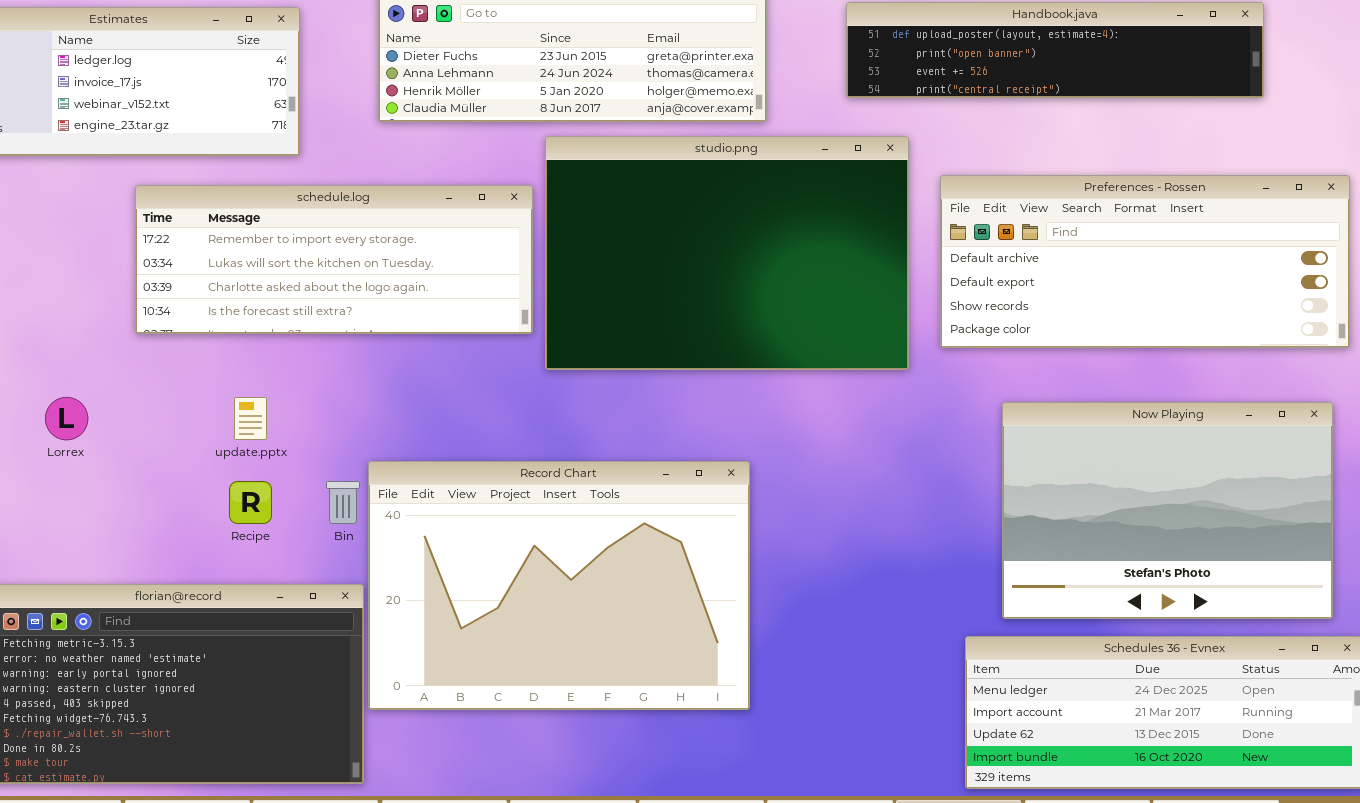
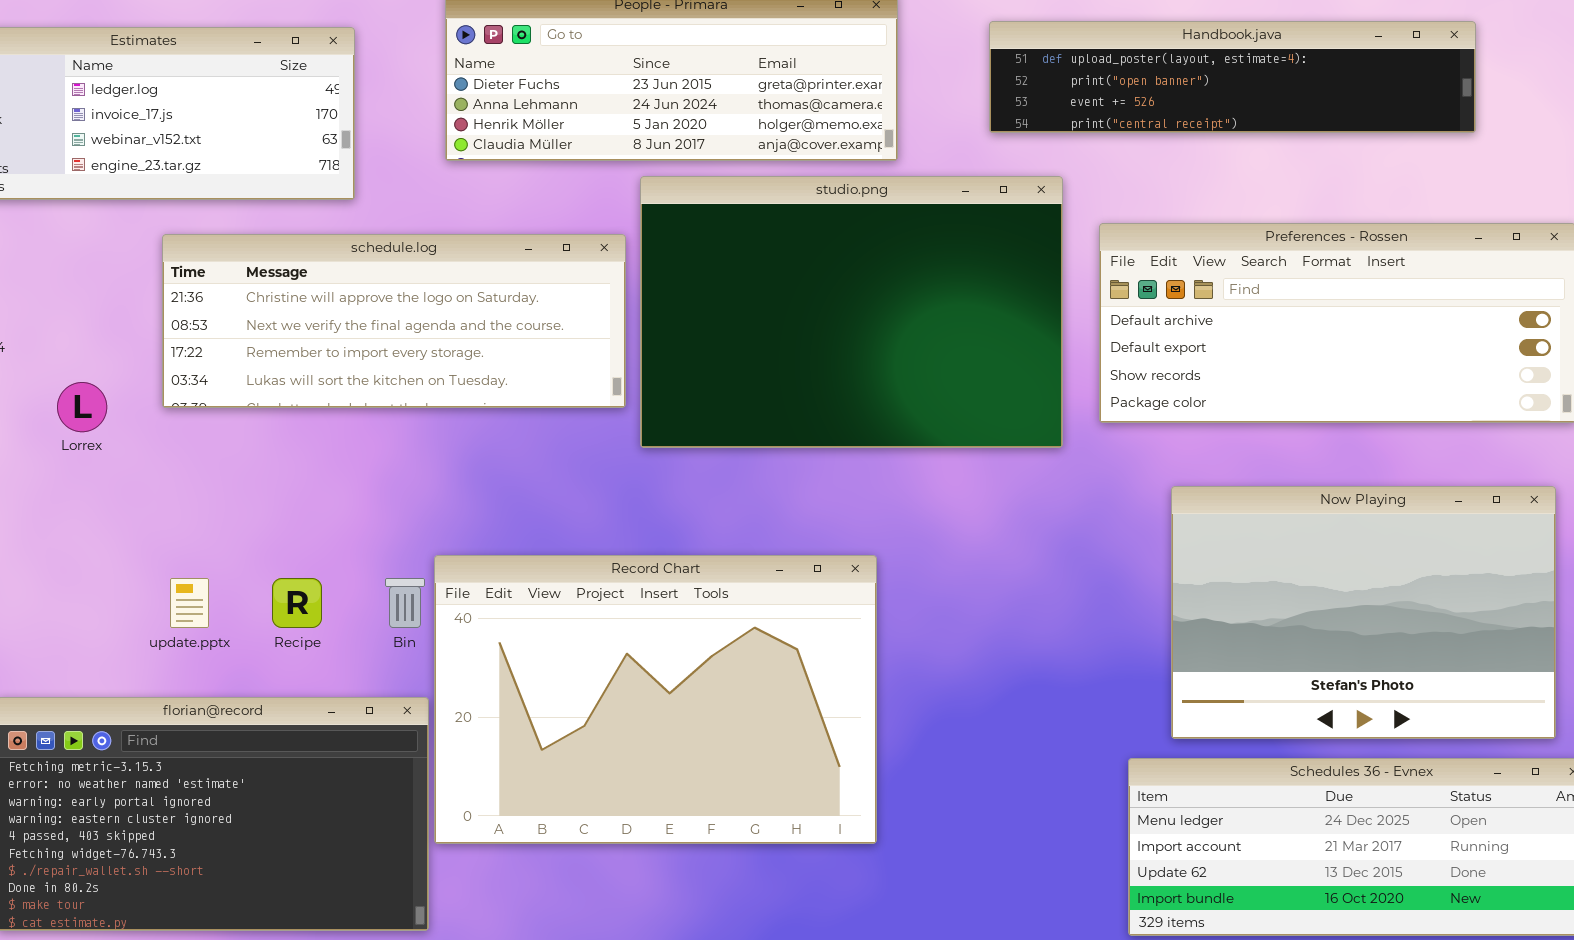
schedule.log: [135,185,533,334] -> [162,234,626,408], scrolled up 2 rows
Lorrex: [45,397,88,440] -> [57,382,107,432], moved
update.pptx: [234,397,267,440] -> [170,578,209,628], moved

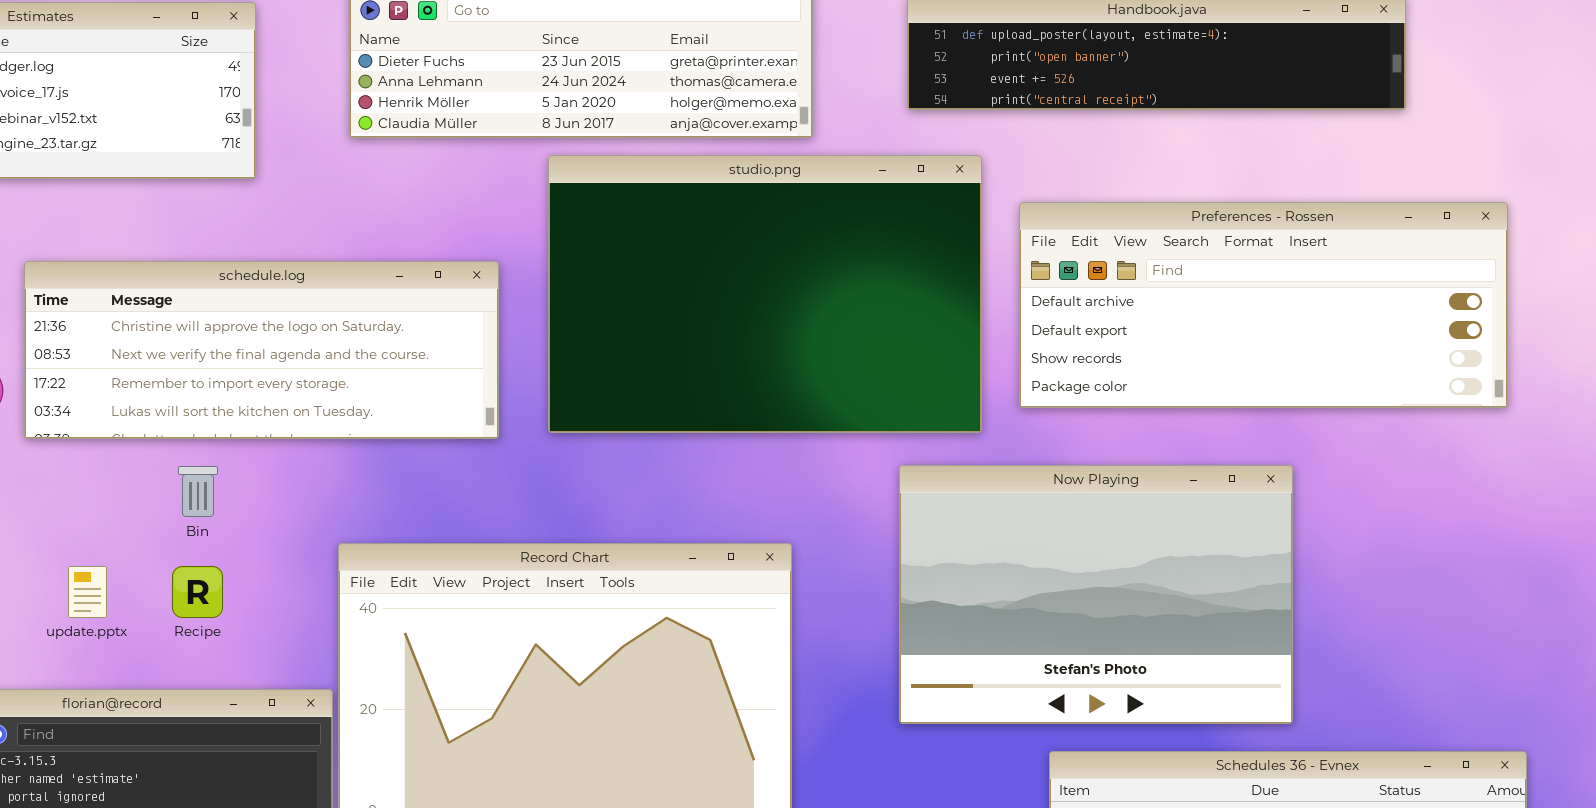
schedule.log: [162,234,626,408] -> [24,261,499,439], moved
Now Playing: [1171,486,1556,739] -> [899,465,1293,724], moved
Bin: [385,578,425,628] -> [178,466,218,517], moved

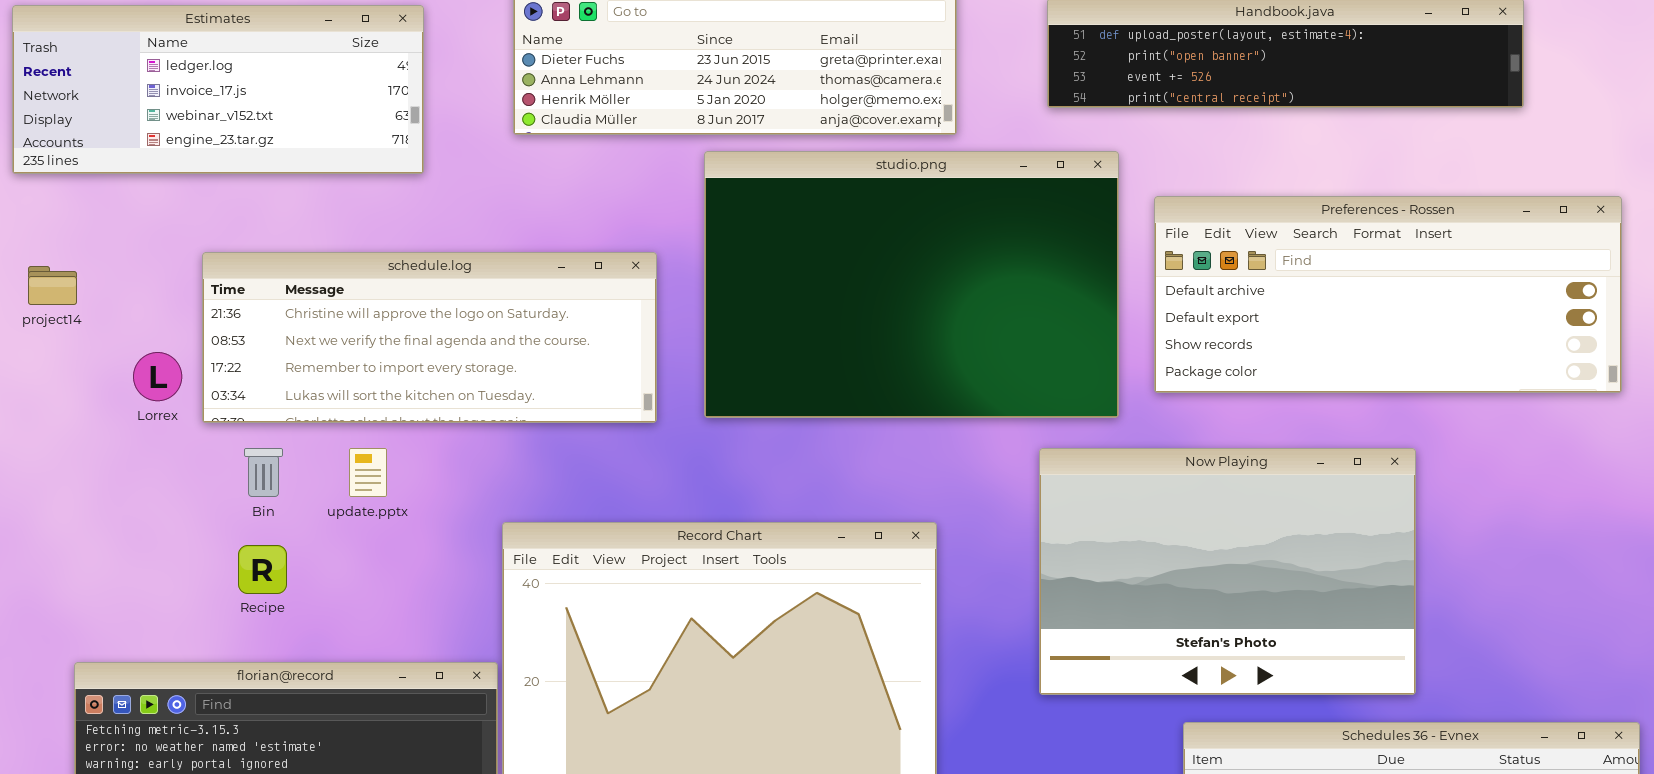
Bin: [178,466,218,517] -> [244,448,283,497], moved
update.pptx: [68,566,107,618] -> [349,448,387,497], moved
Recipe: [172,566,223,618] -> [238,545,287,594], moved

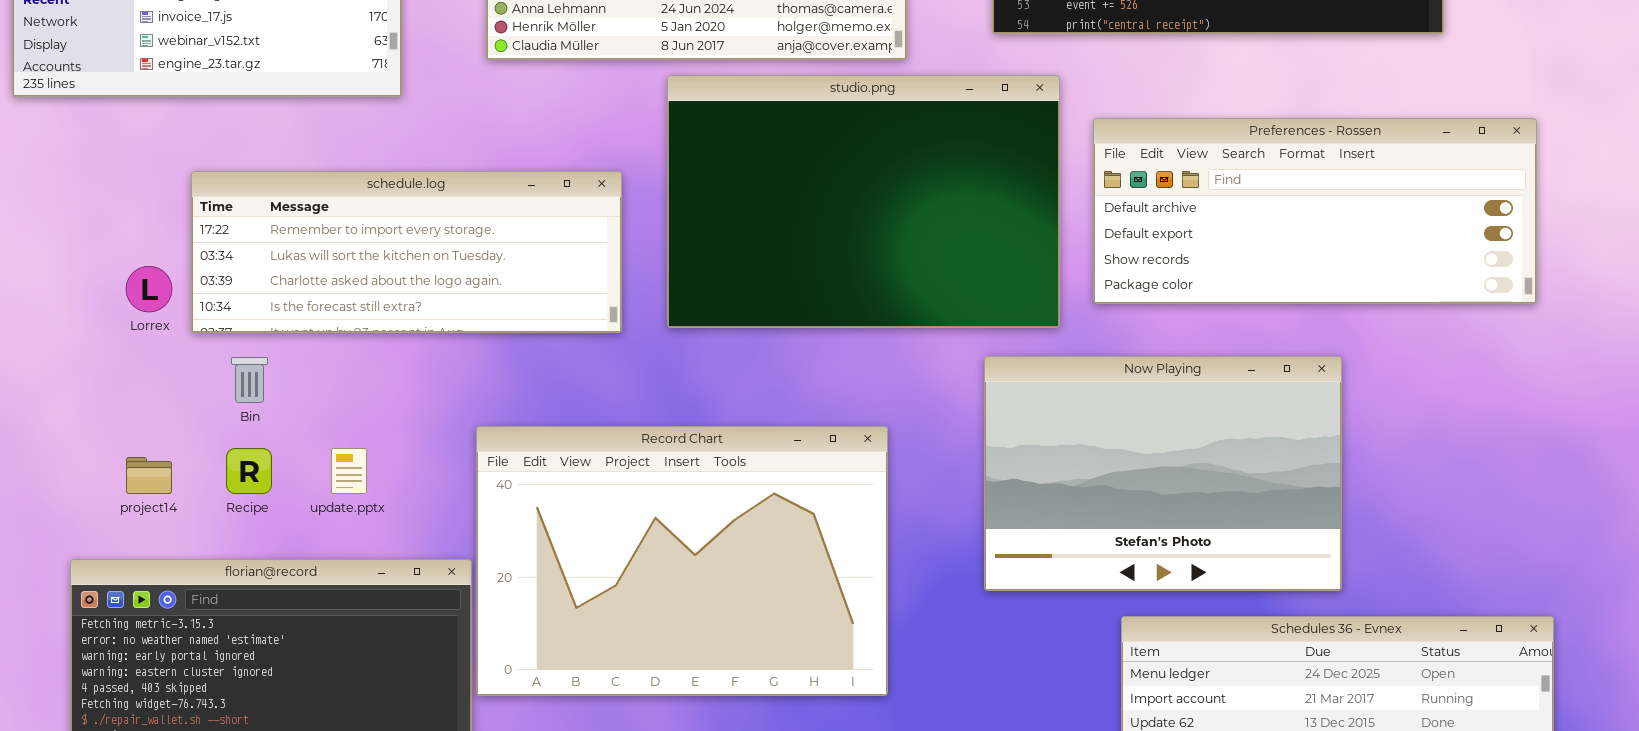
schedule.log: [202,252,657,423] -> [191,171,622,333], scrolled down 2 rows
project14: [28,266,77,305] -> [126,457,172,494], moved
update.pptx: [349,448,387,497] -> [331,448,367,494], moved

